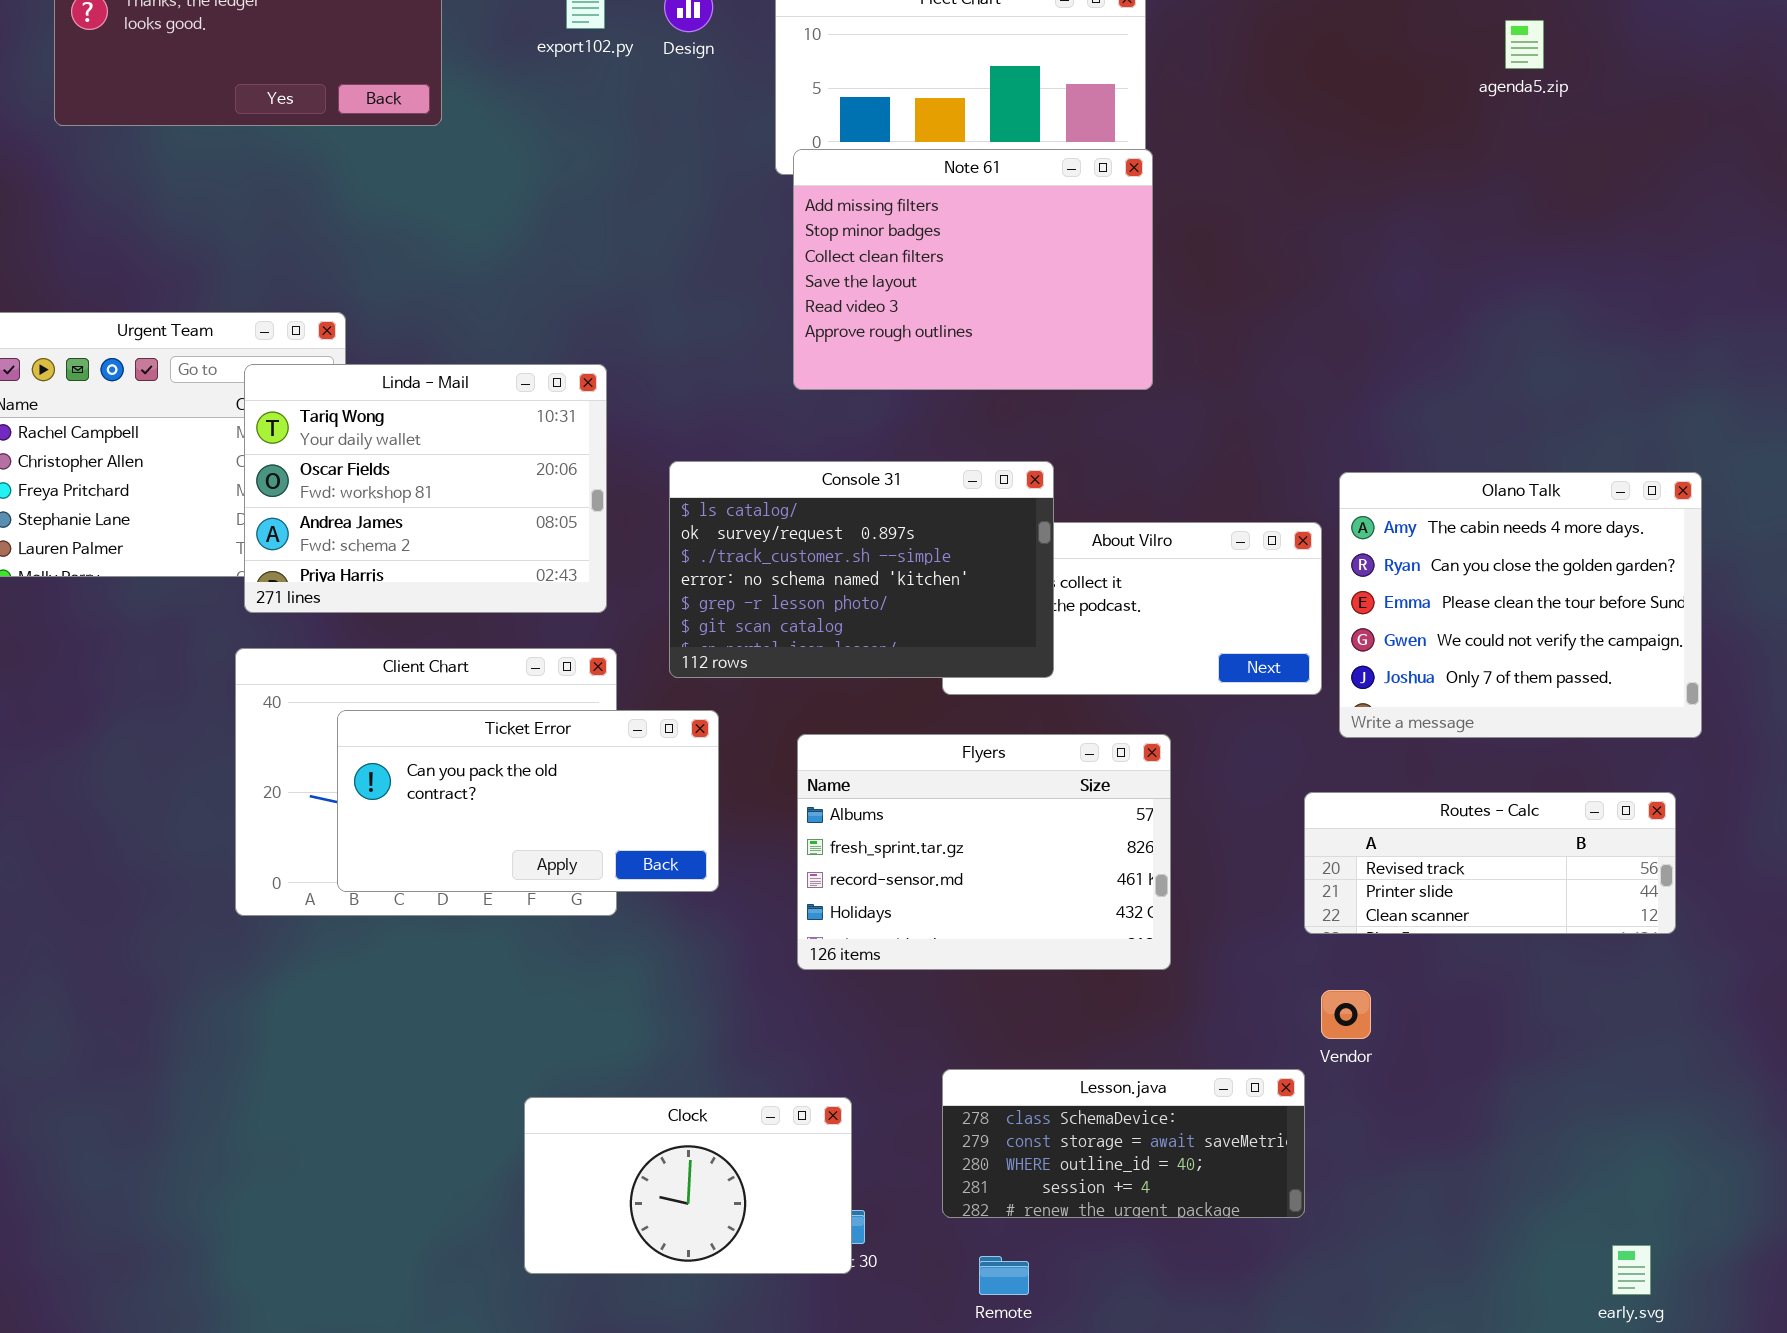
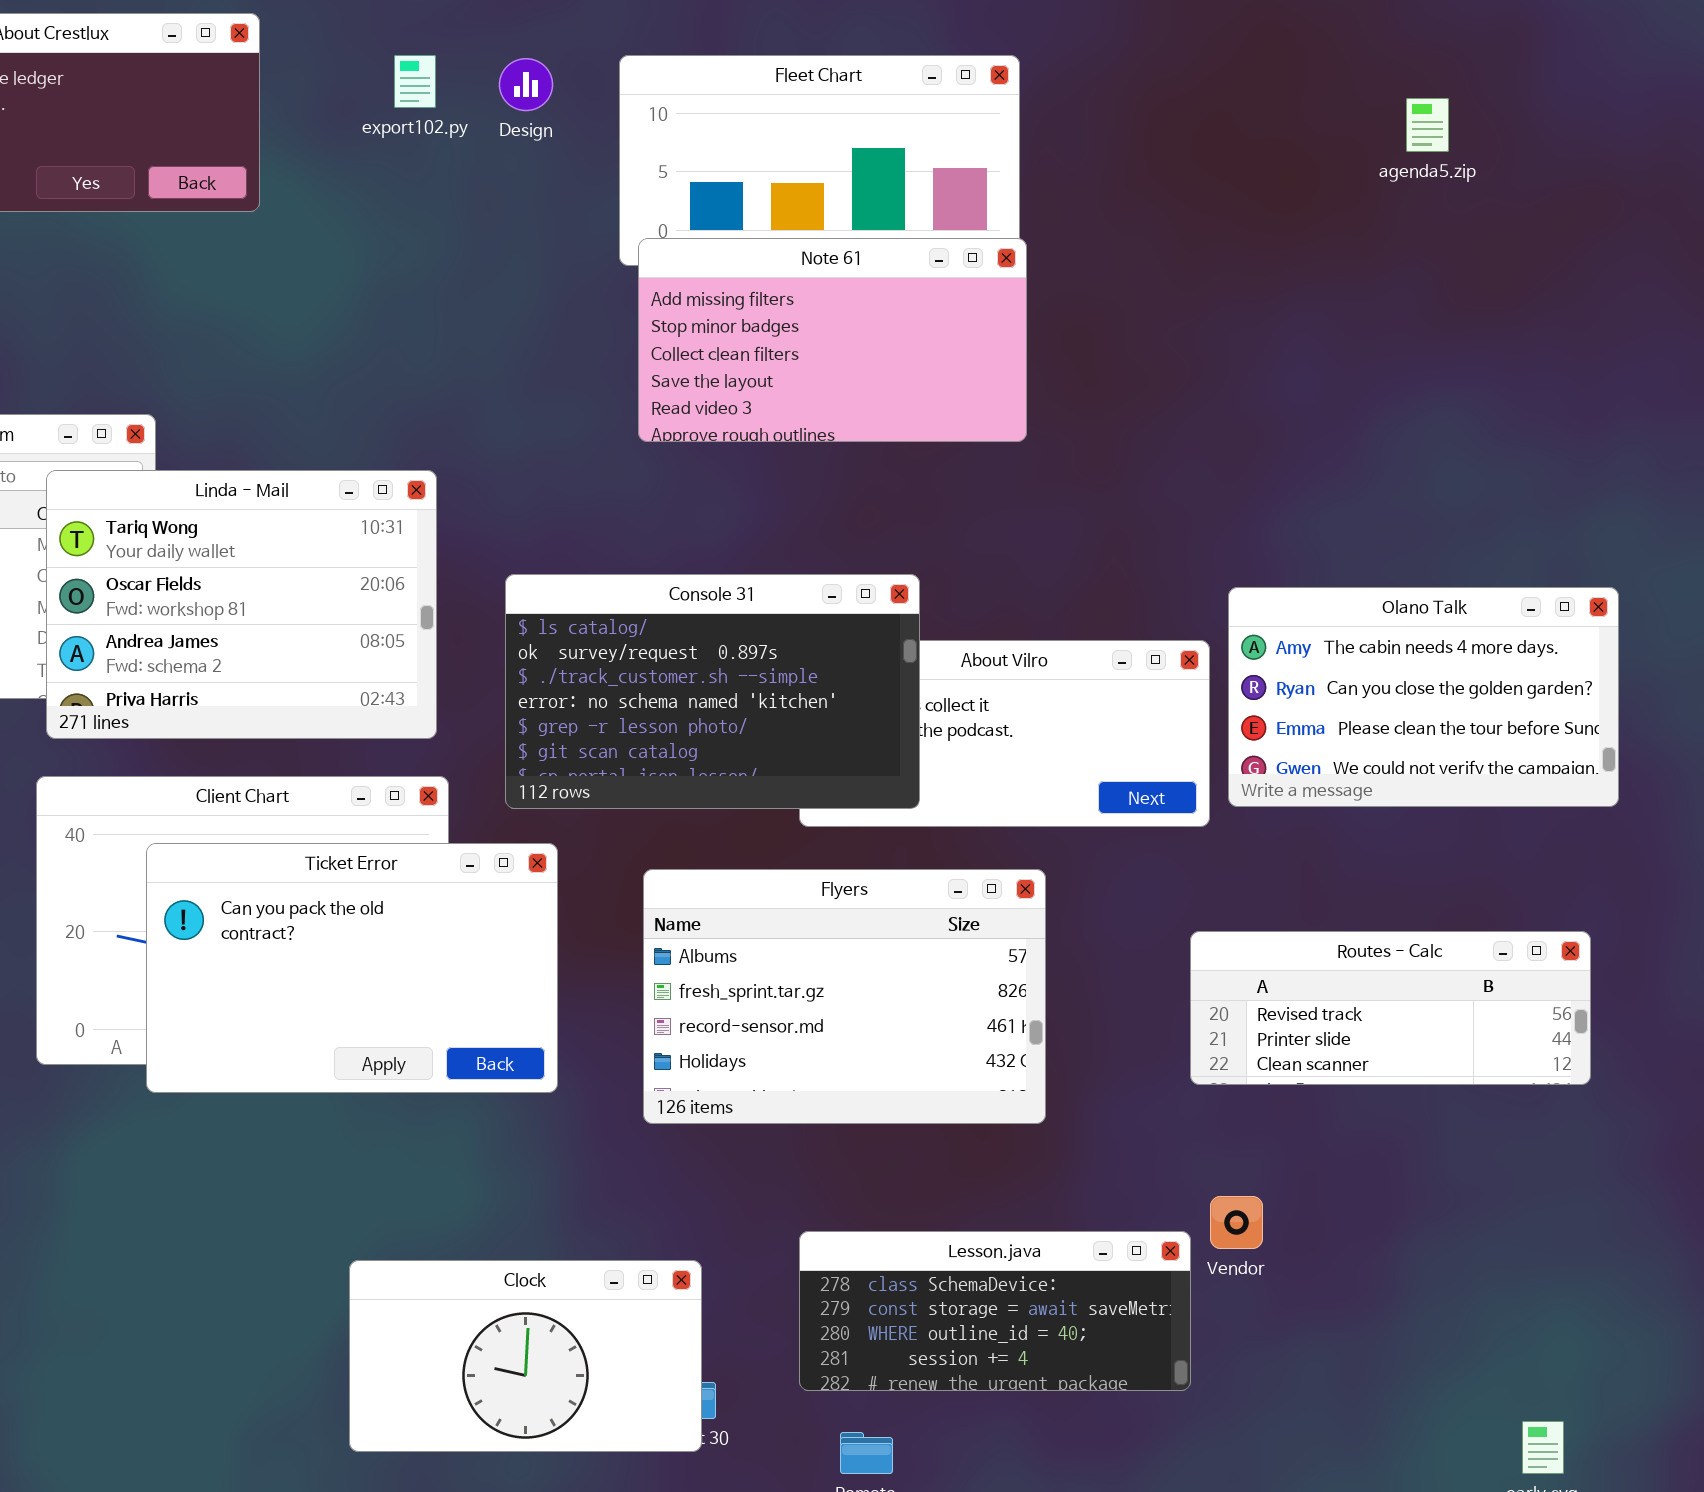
Note 61: [793,149,1153,390] -> [638,238,1027,442], resized
Olano Talk: [1339,472,1702,738] -> [1228,587,1619,807], resized
Ticket Error: [337,710,719,892] -> [146,843,558,1093], resized
Vendor: [1321,990,1371,1039] -> [1210,1196,1263,1249], moved

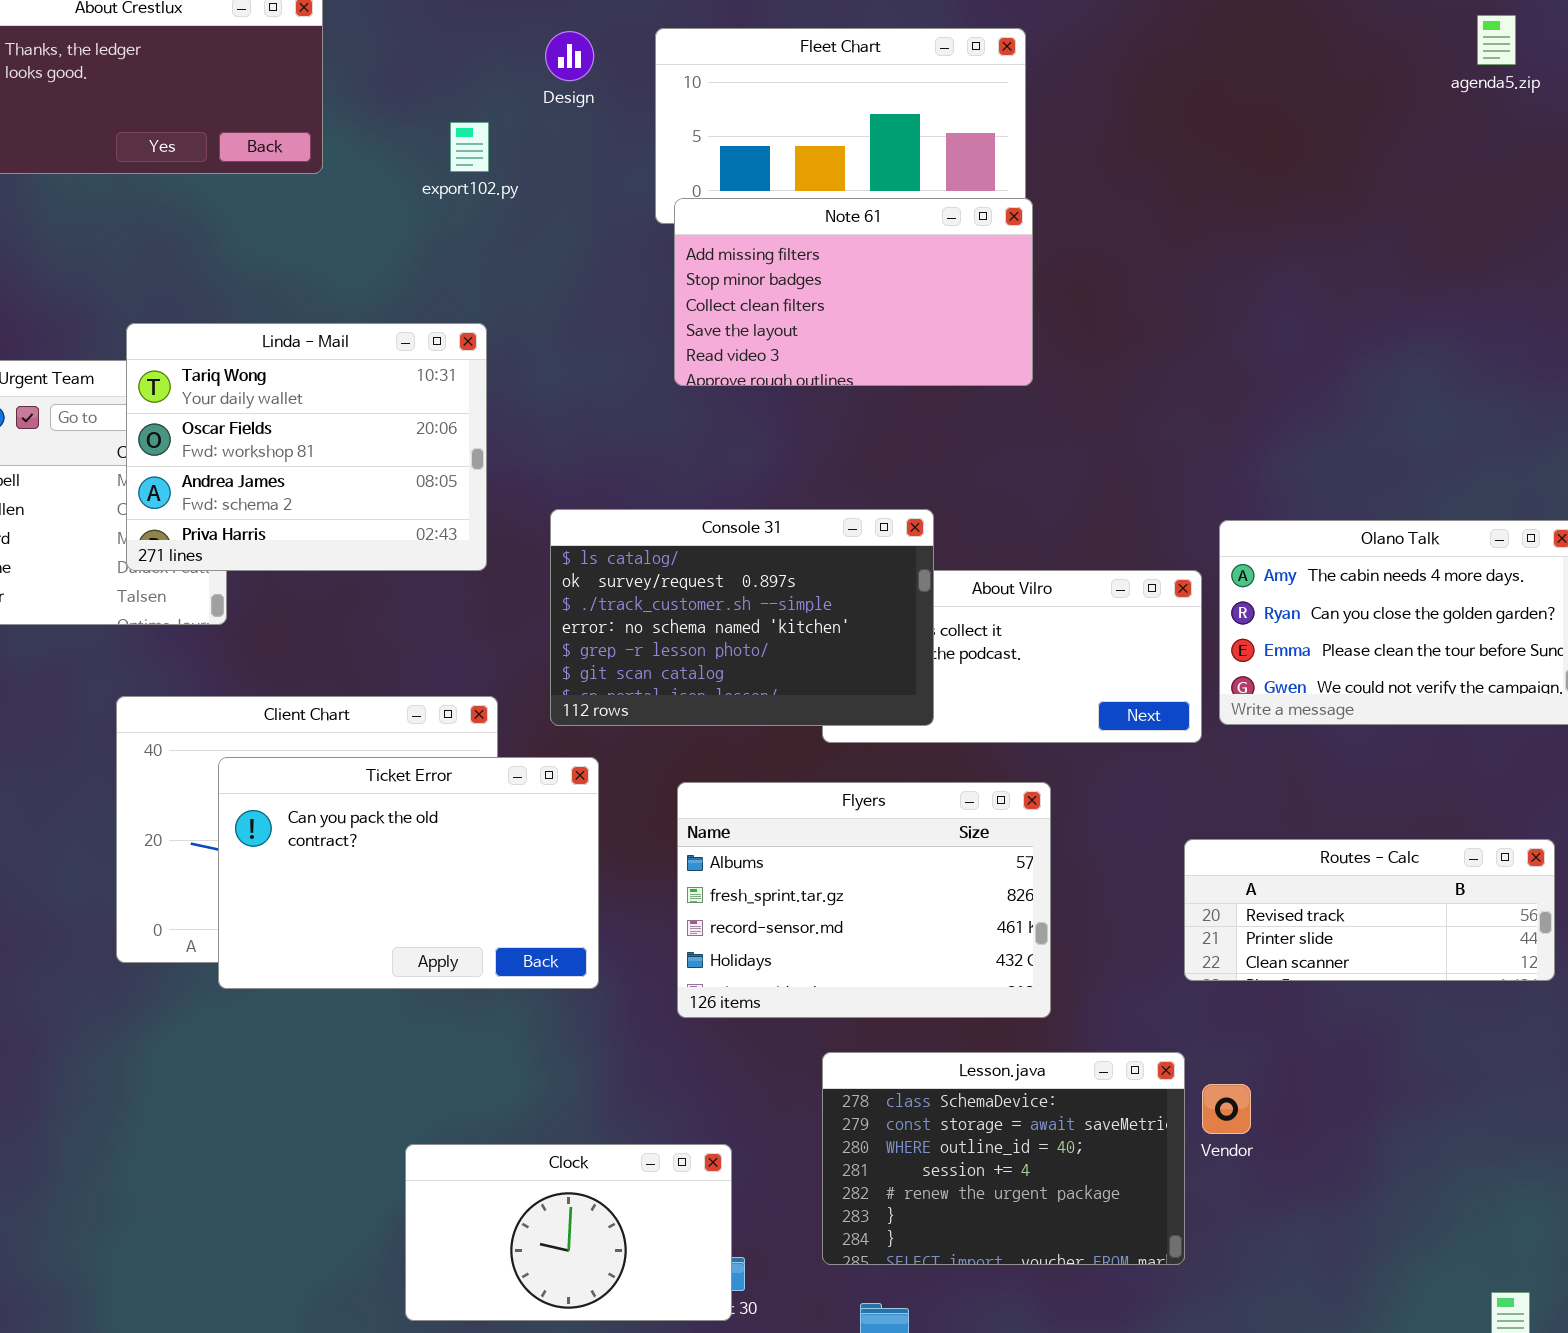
export102.py: [394,55,436,108] -> [450,122,489,172], moved
agenda5.zip: [1406,98,1449,152] -> [1477,15,1516,65], moved
Linda - Mail: [46,470,437,739] -> [126,323,487,571], moved
Lesson.java: [799,1231,1191,1391] -> [822,1052,1185,1265], resized

